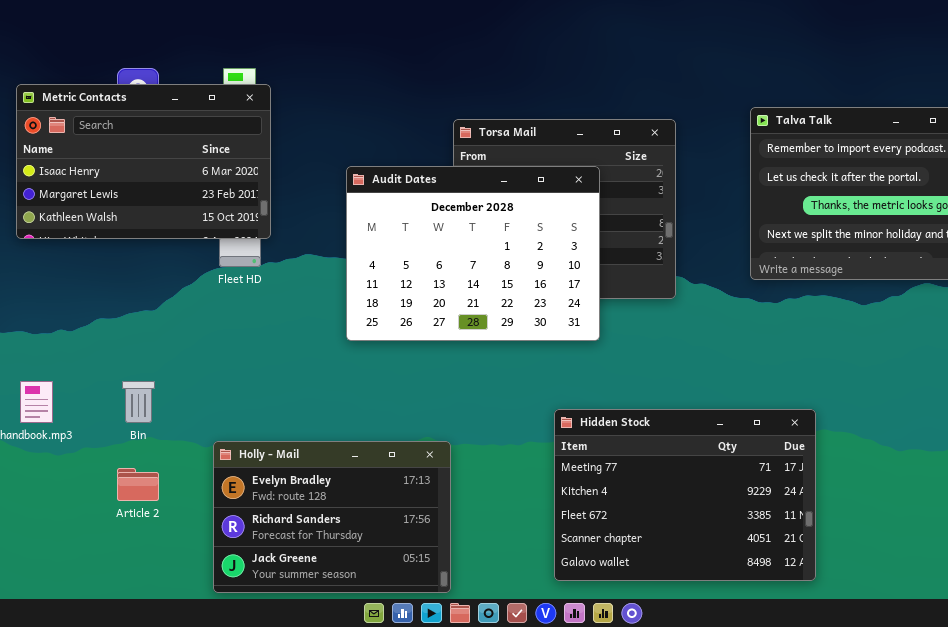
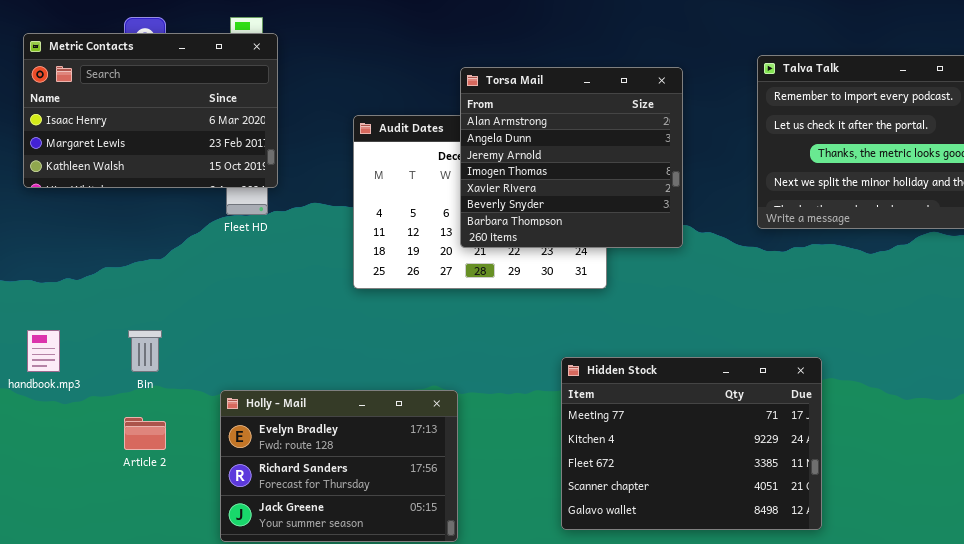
Torsa Mail: [453,119,676,299] -> [460,67,683,248], raised

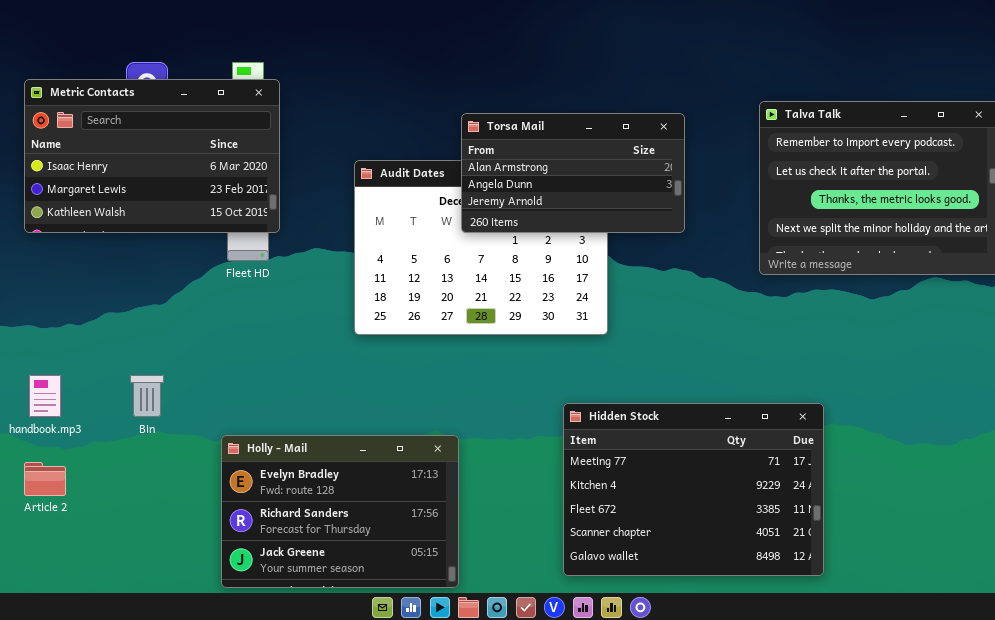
Torsa Mail: [460,67,683,248] -> [461,113,685,233], resized
Article 2: [124,417,166,450] -> [24,462,66,496], moved

